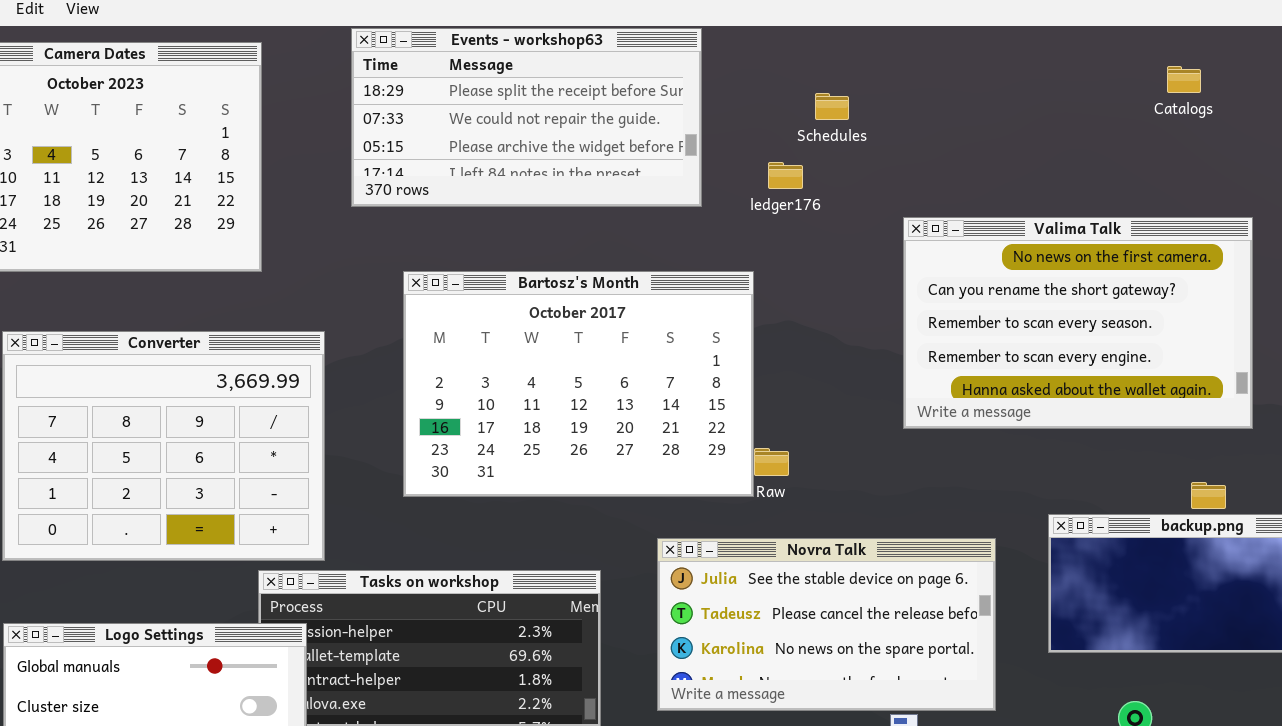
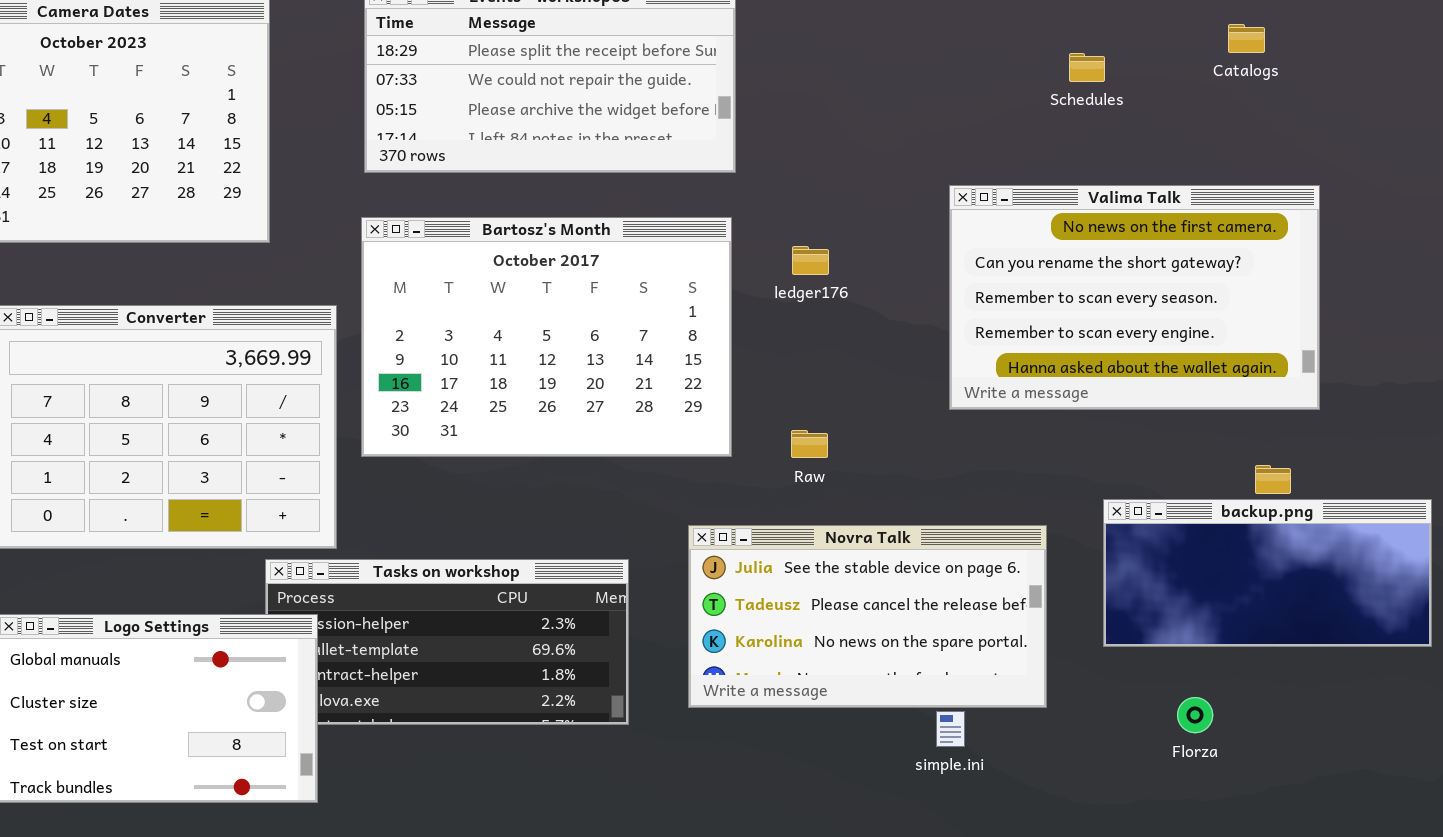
Schedules: [815,93,849,120] -> [1069,53,1105,82], moved
ledger176: [768,162,803,189] -> [792,246,829,275], moved
Bartosz's Month: [403,271,754,497] -> [361,217,732,457], moved

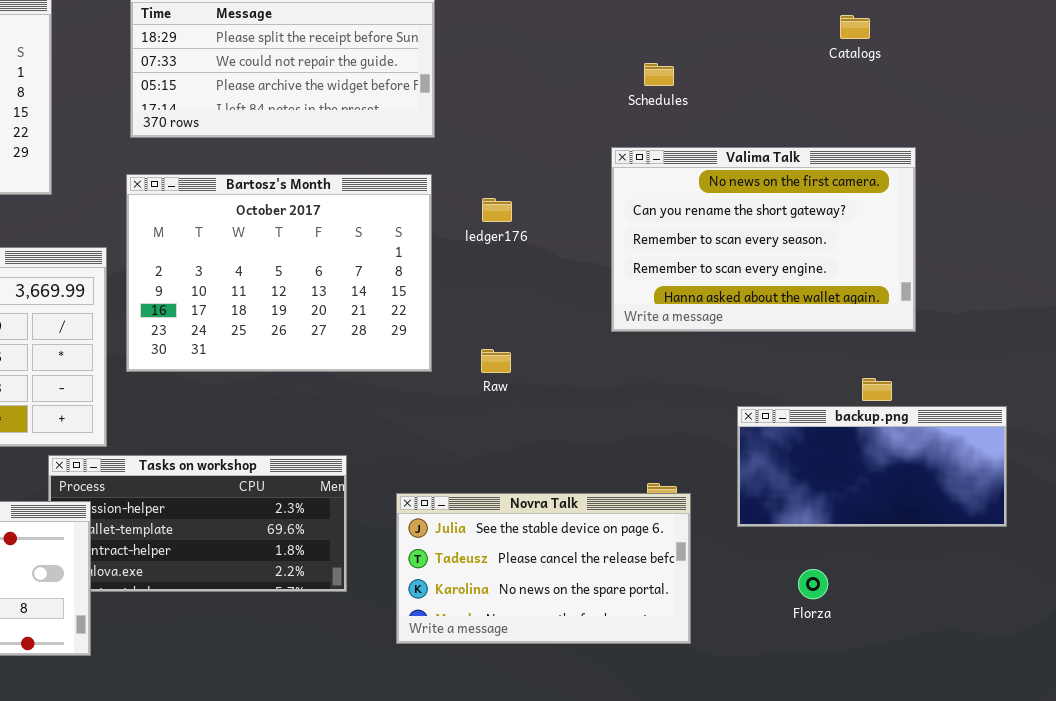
Schedules: [1069,53,1105,82] -> [644,63,674,86], moved
Novra Talk: [688,525,1047,708] -> [396,493,691,644], moved

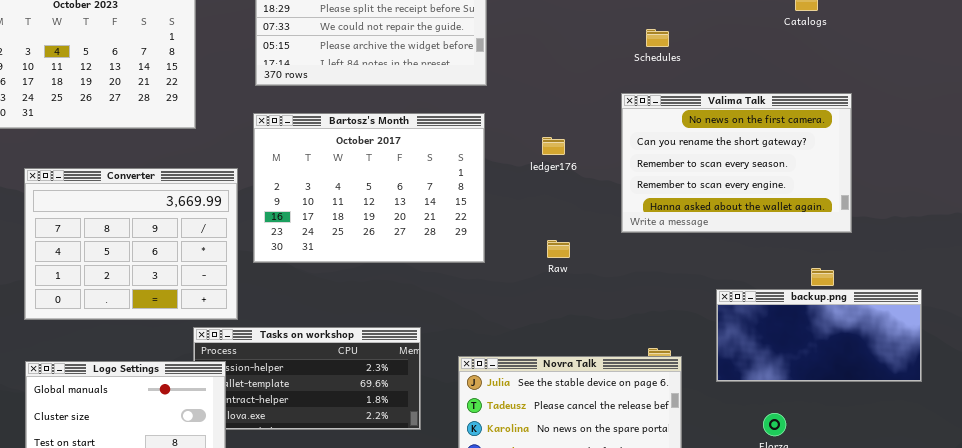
ledger176: [482,198,512,222] -> [542,137,565,155], moved
Raw: [481,349,511,373] -> [547,240,570,258], moved

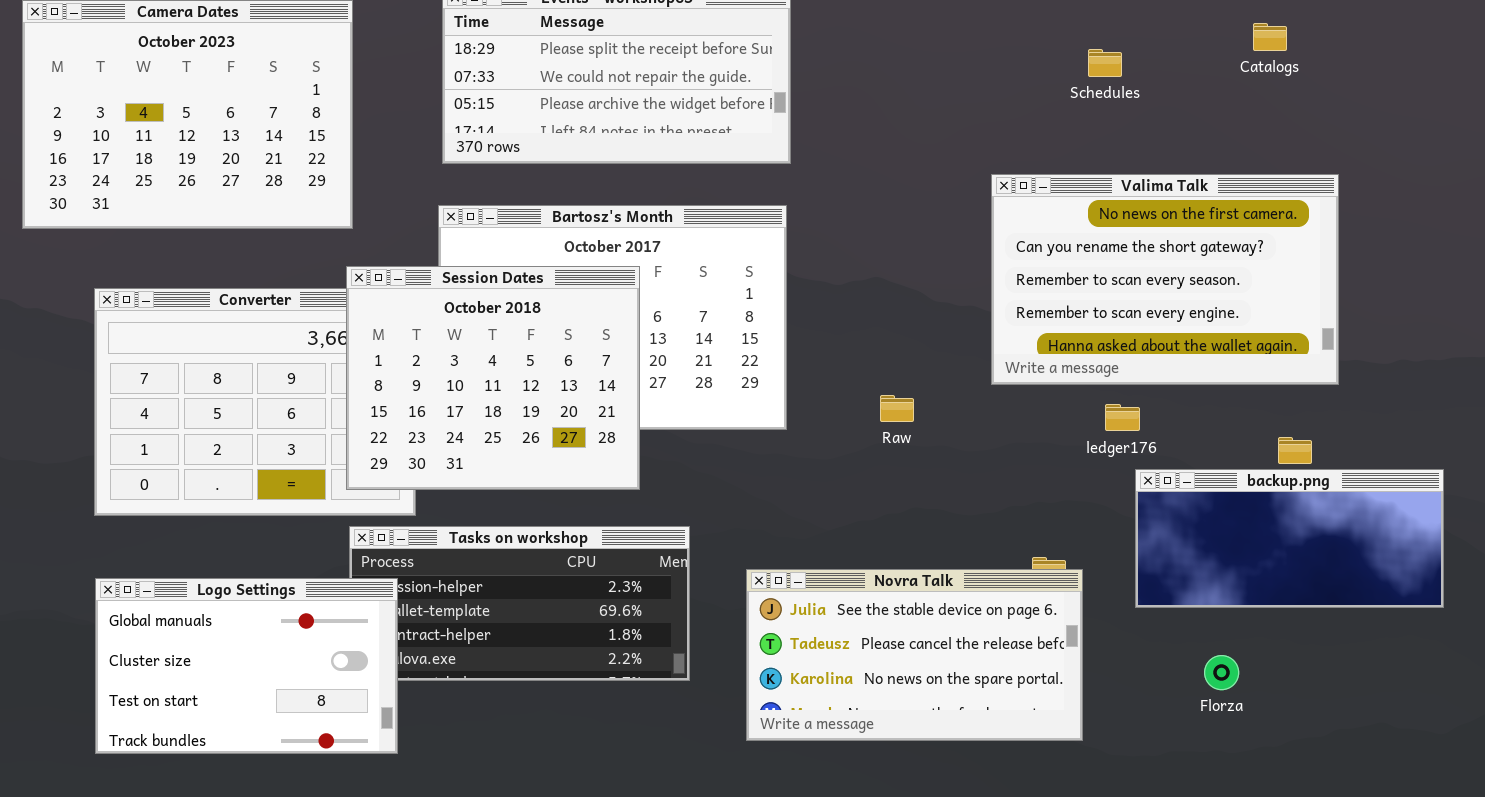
Schedules: [646,29,669,47] -> [1088,49,1122,77], moved
ledger176: [542,137,565,155] -> [1105,404,1140,431], moved
Session Dates: none -> [346,266,640,490], opened

